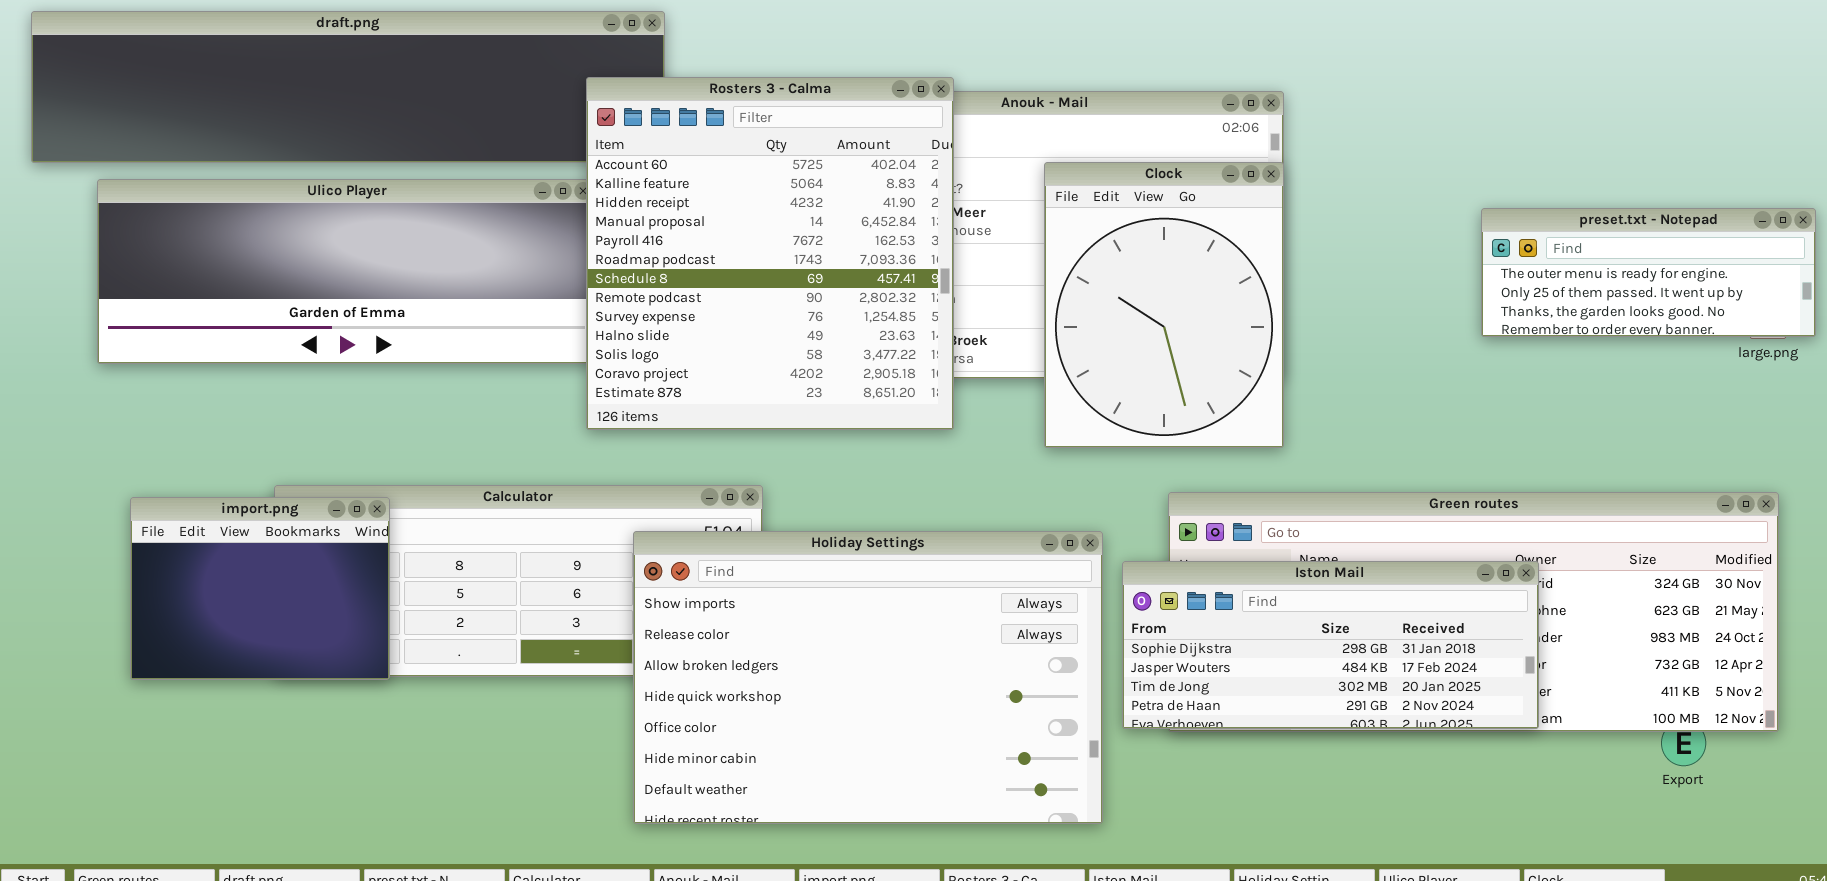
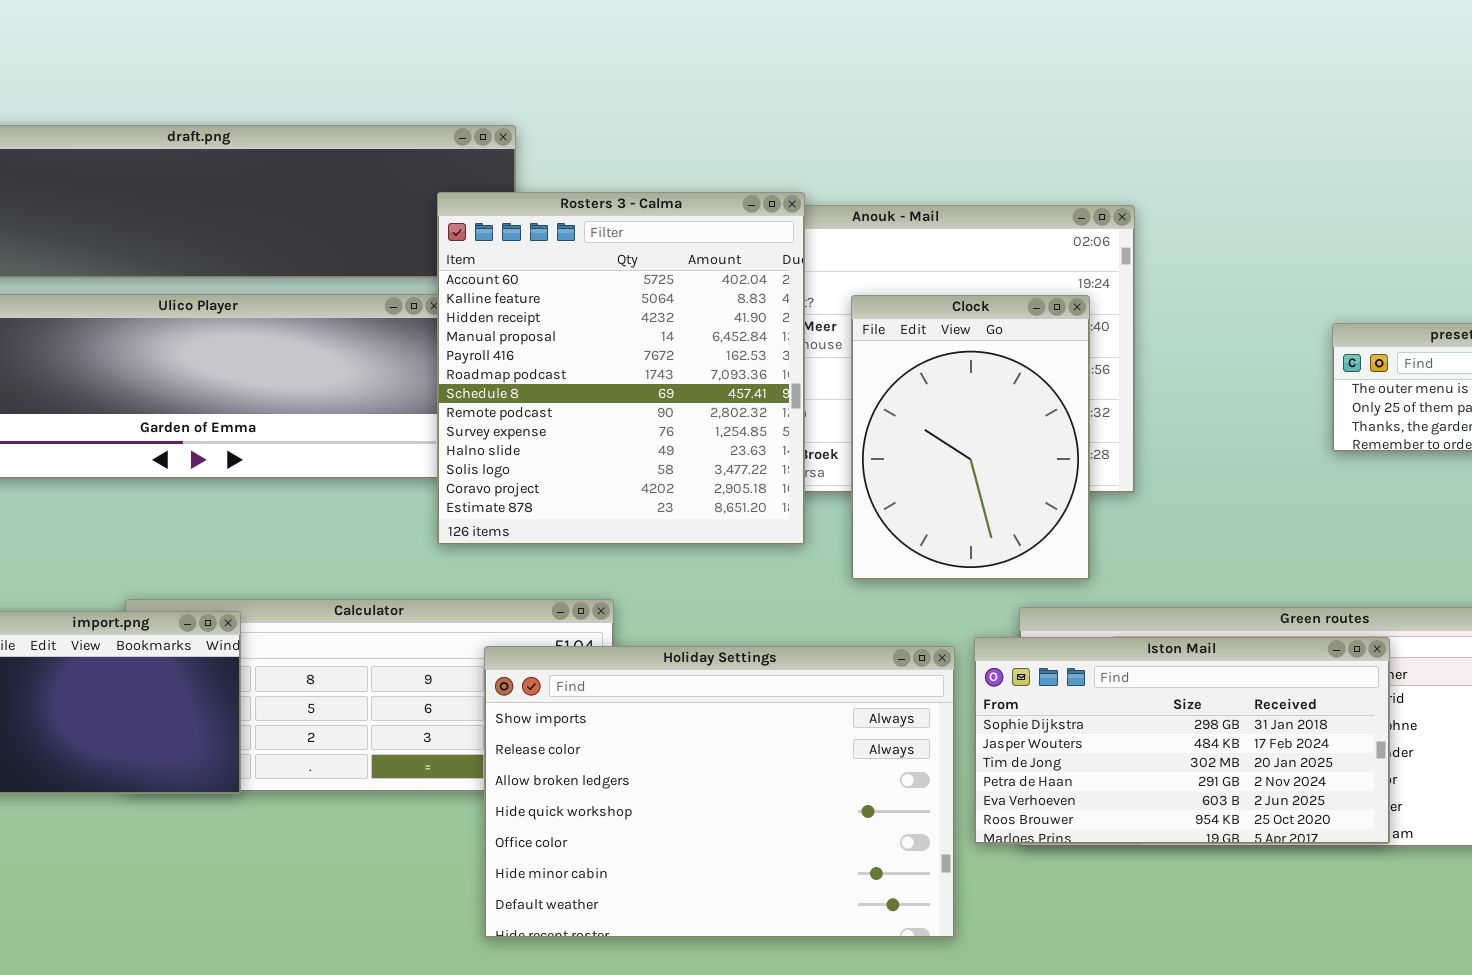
Clock: [1044,162,1284,448] -> [851,295,1090,580], moved
Iston Mail: [1122,561,1539,729] -> [974,637,1390,844], resized

